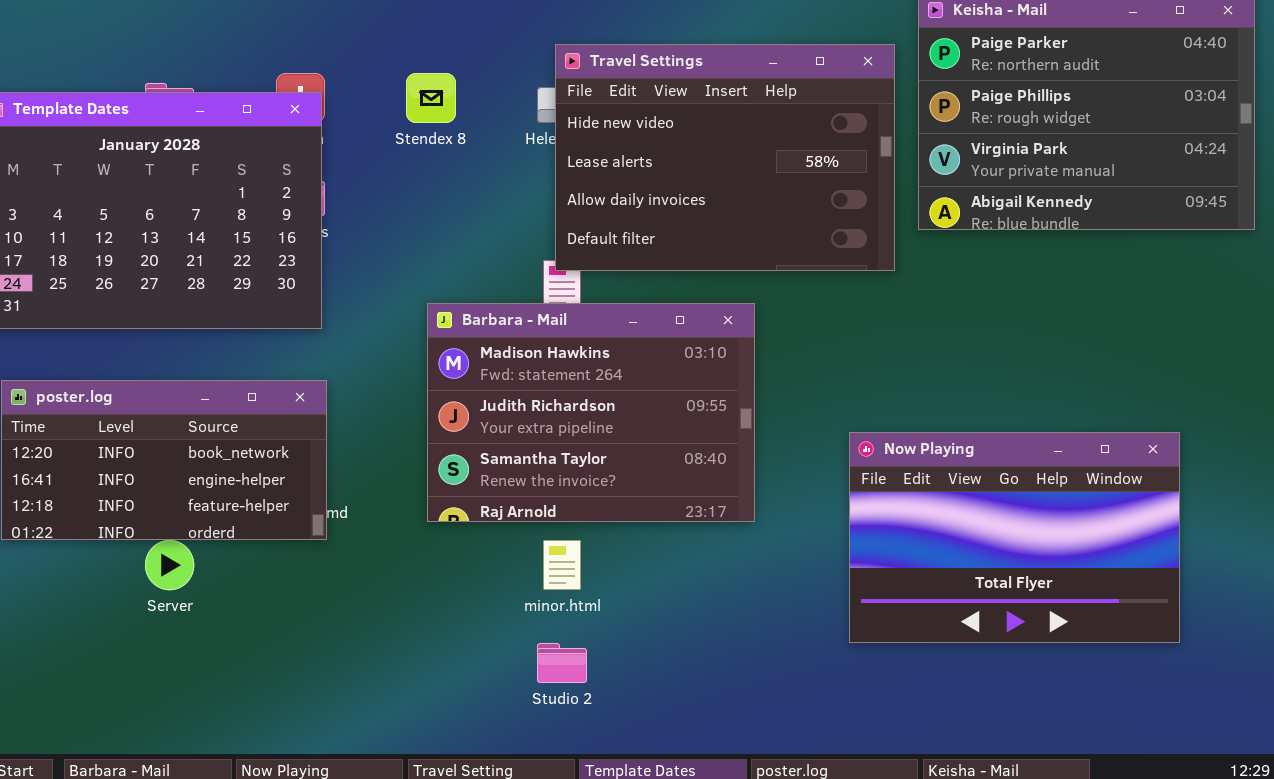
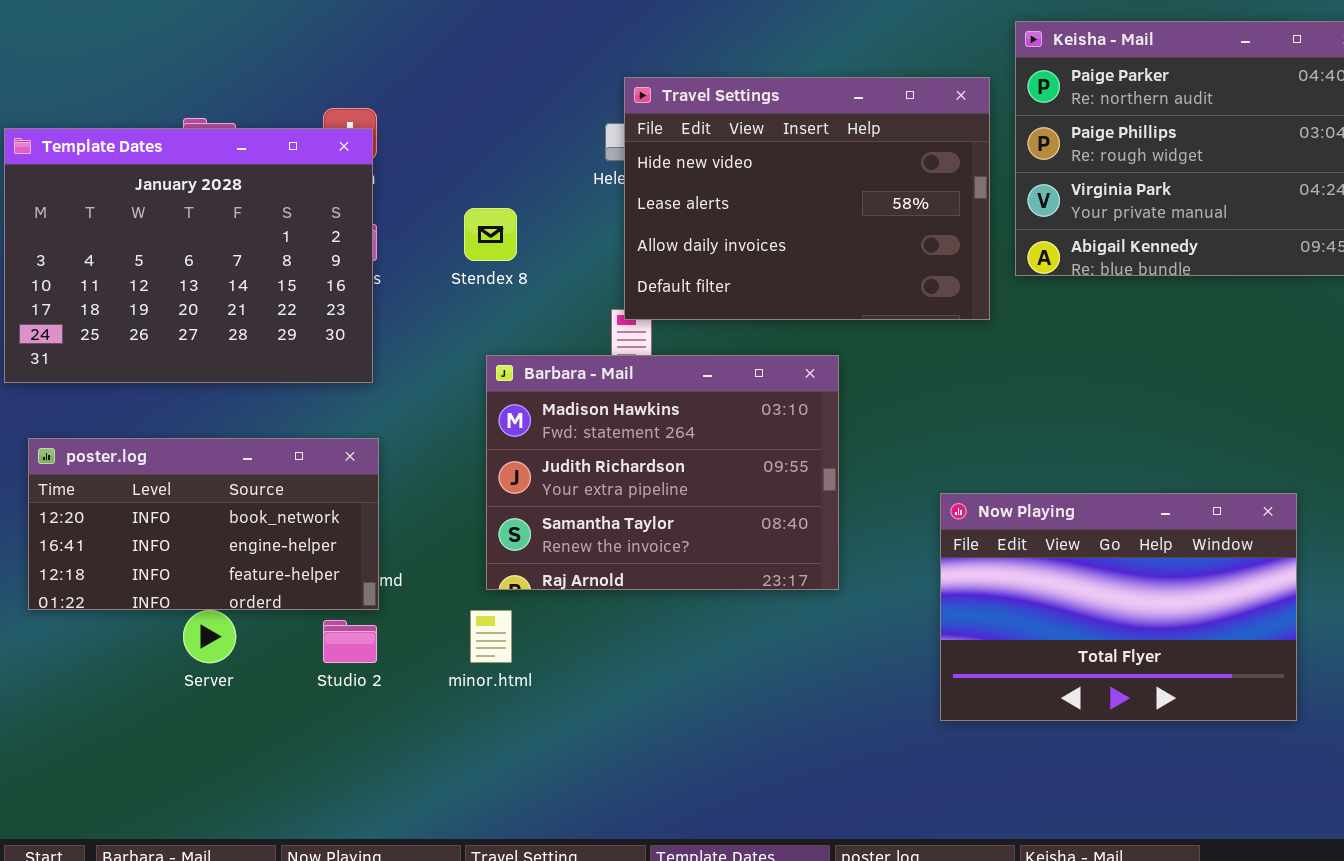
Stendex 8: [406,73,456,123] -> [464,208,517,261], moved
minor.html: [543,540,581,590] -> [470,610,512,663], moved
Studio 2: [537,643,587,683] -> [323,620,377,663], moved

